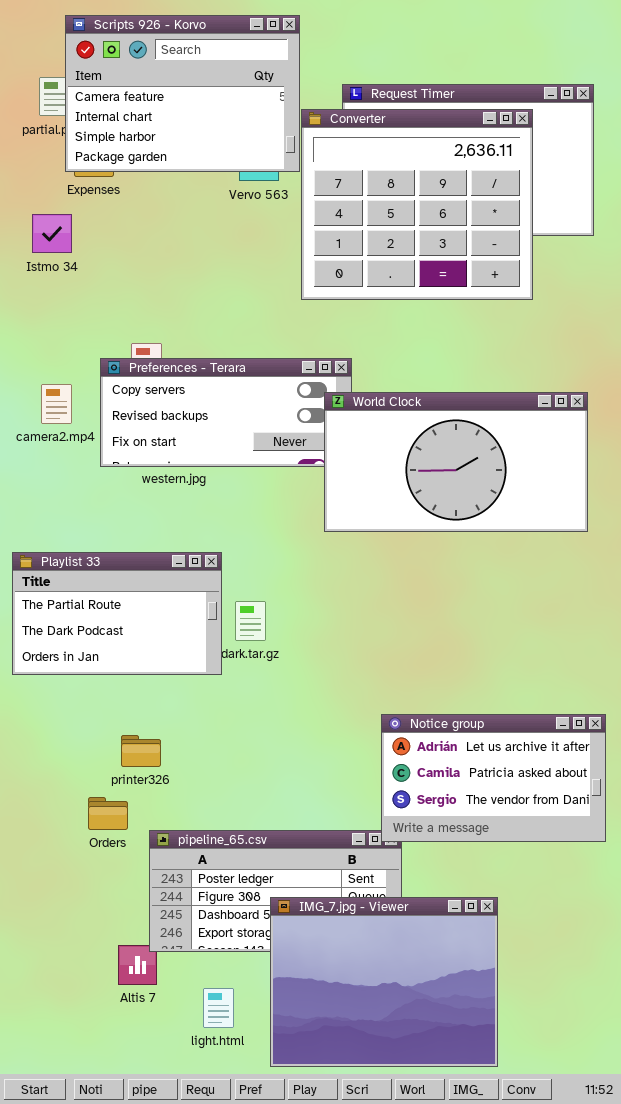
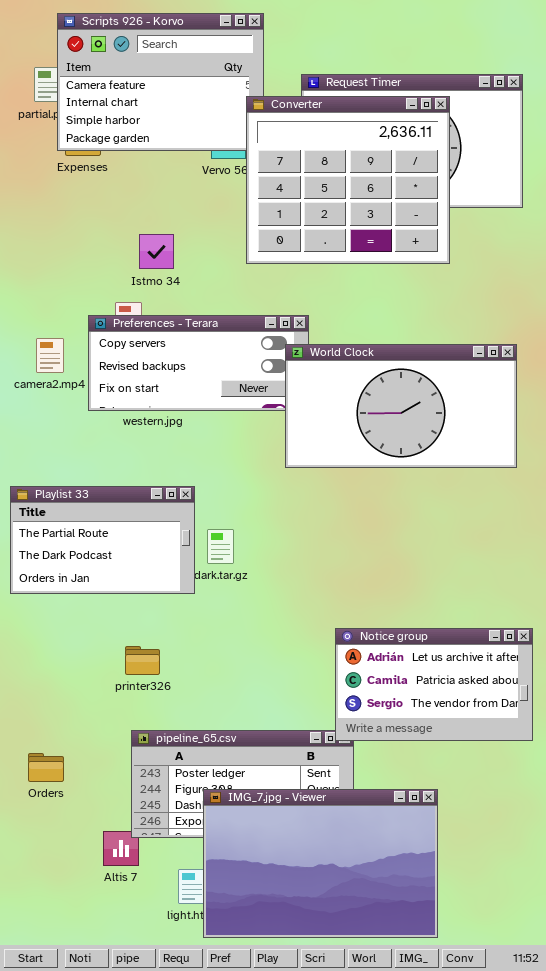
Converter: [301,109,533,300] -> [246,96,450,264], moved
Istmo 34: [32,214,72,253] -> [139,234,174,269], moved
printer326: [121,735,161,767] -> [125,646,160,675], moved
Orders: [88,797,128,830] -> [28,753,64,782], moved
IMG_7.jpg - Viewer: [270,897,498,1067] -> [203,789,438,938], resized

